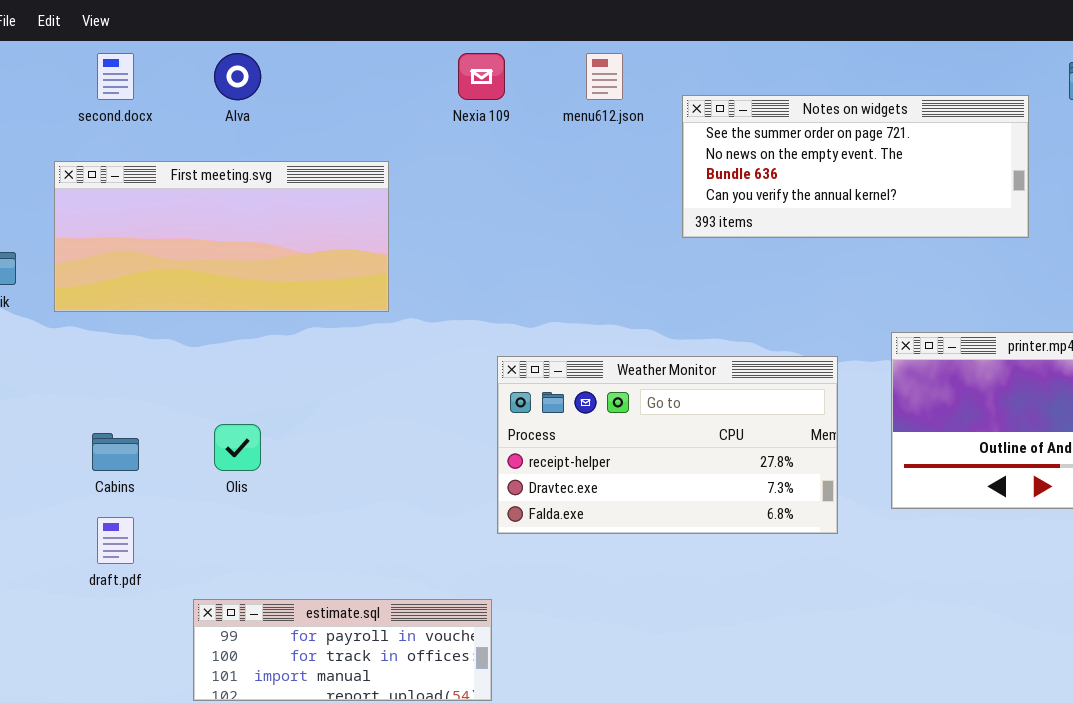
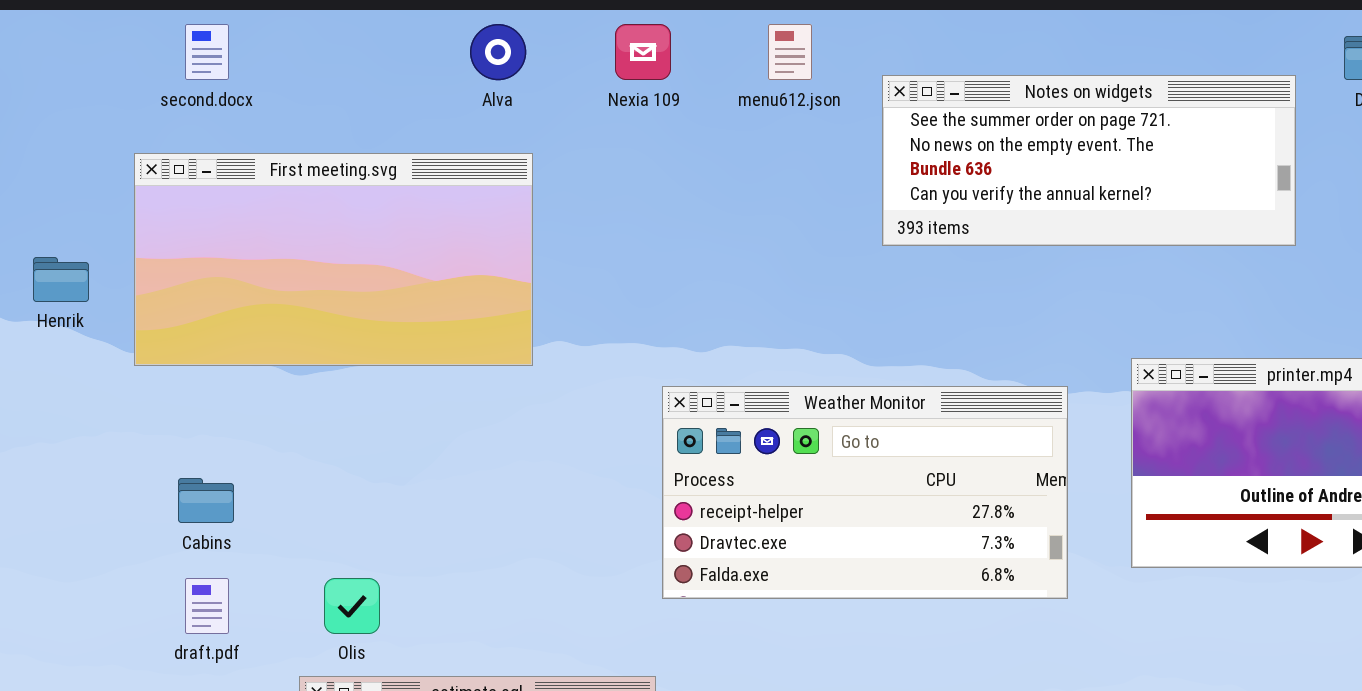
Alva: [214,53,261,100] -> [470,24,526,80], moved
First meeting.svg: [54,161,389,312] -> [134,153,533,366], resized
Olis: [214,424,261,471] -> [324,578,380,634], moved

